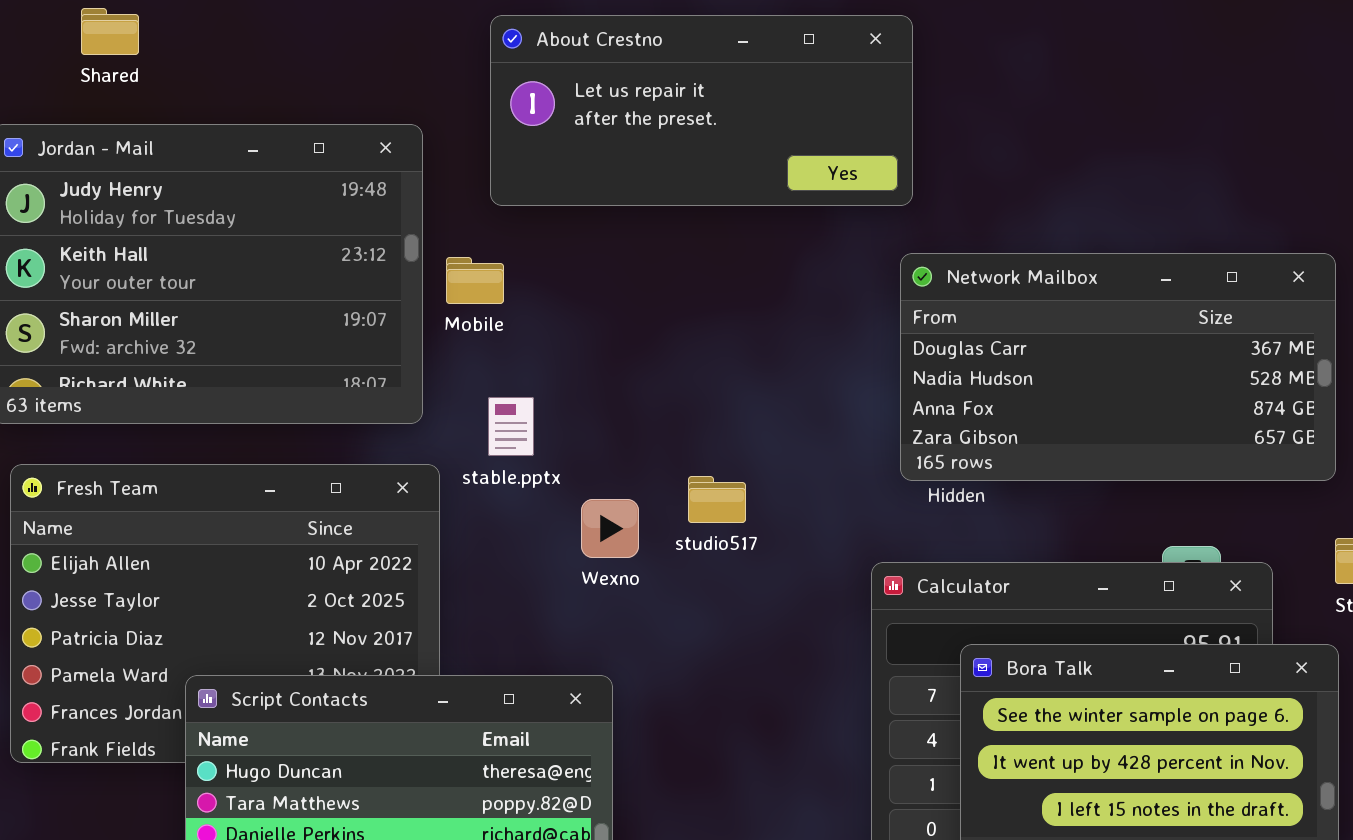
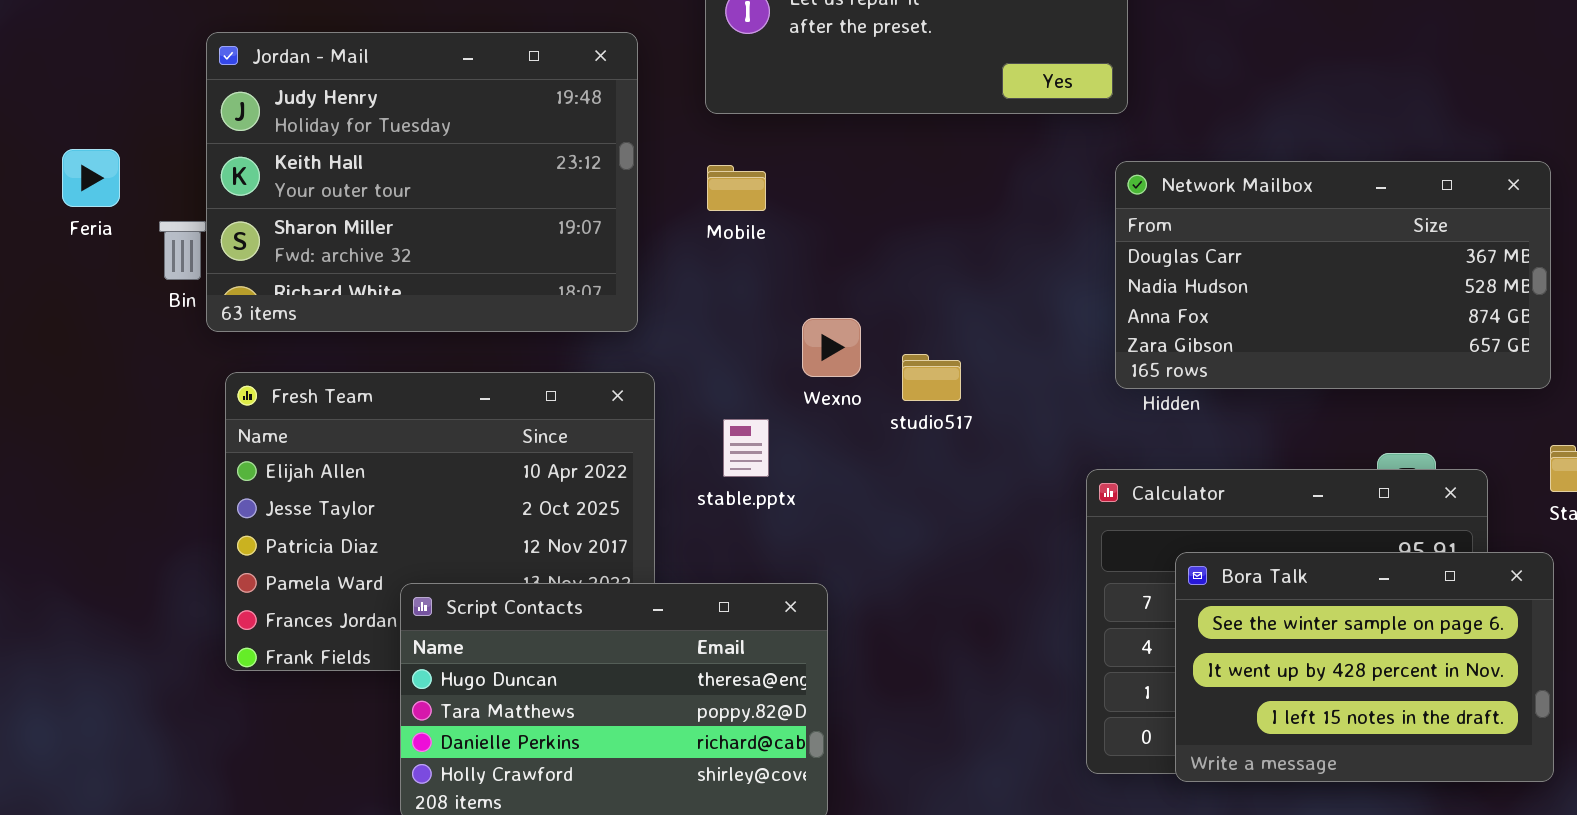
Mobile: [446,257,504,304] -> [707,165,766,211], moved
stable.pptx: [488,397,534,456] -> [723,419,769,477], moved
studio517: [688,476,746,523] -> [902,354,961,401], moved
Wexno: [581,499,639,558] -> [802,318,861,377], moved

